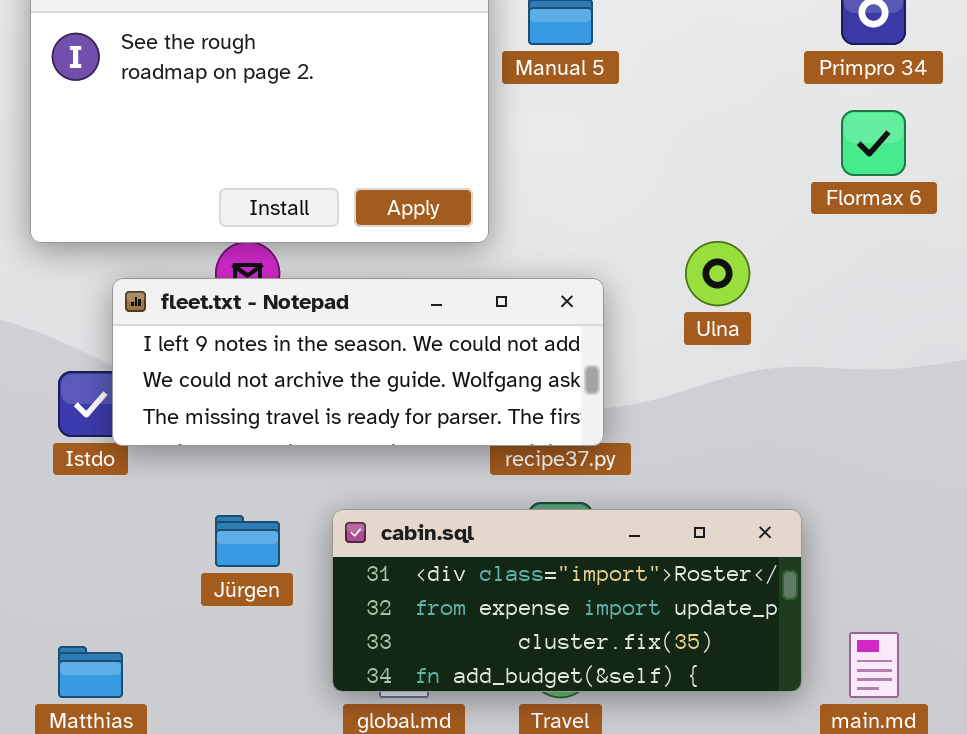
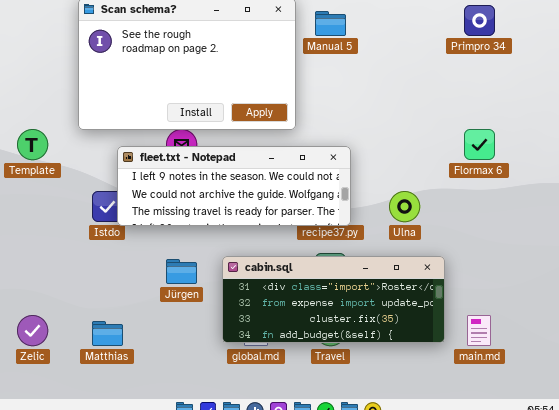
Flormax 6: [841,110,906,176] -> [464,129,495,160], moved
Ulna: [685,241,750,306] -> [389,191,420,222], moved

